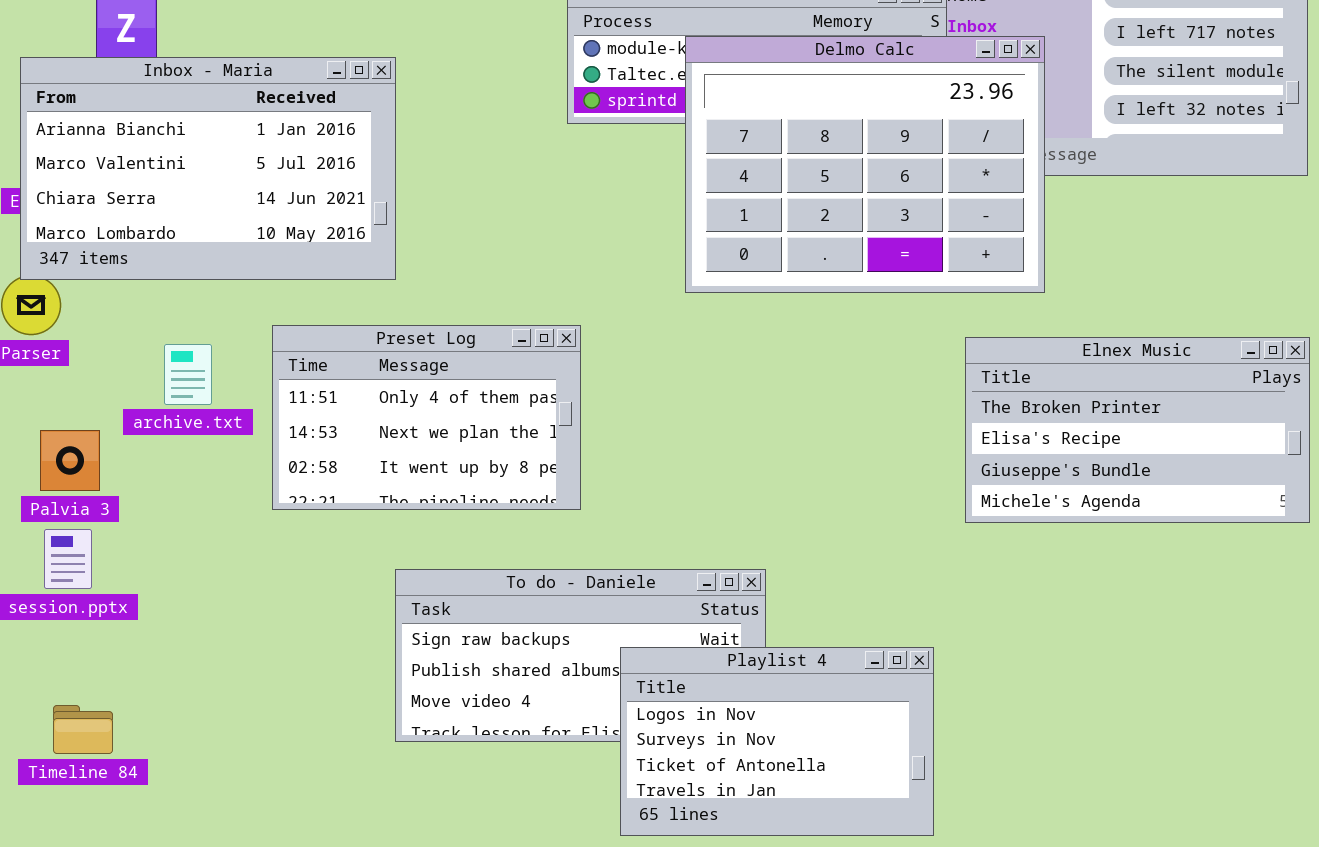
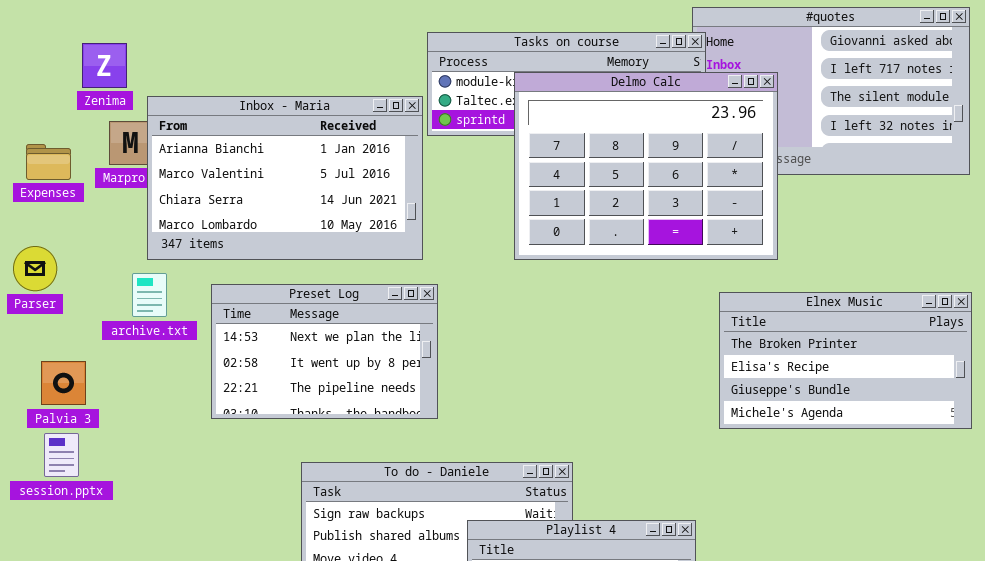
Inbox - Maria: [20,57,396,280] -> [147,96,423,260], moved
Preset Log: [272,325,581,510] -> [211,284,438,419], scrolled down 1 row
archive.txt: [164,344,212,405] -> [132,273,167,317], moved

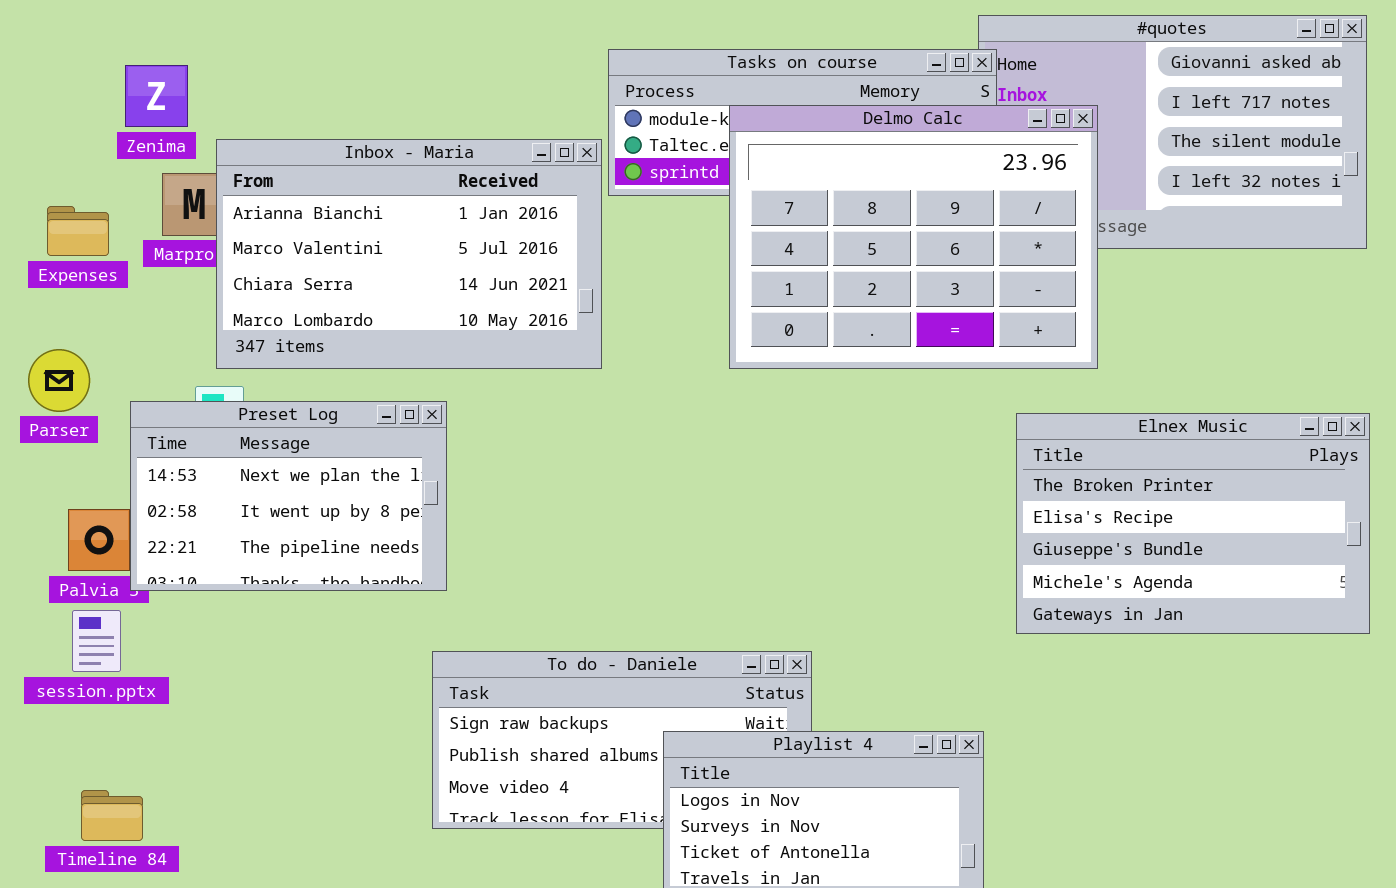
Preset Log: [211,284,438,419] -> [130,401,447,591], moved
Elnex Music: [719,292,972,429] -> [1016,413,1370,634], resized

